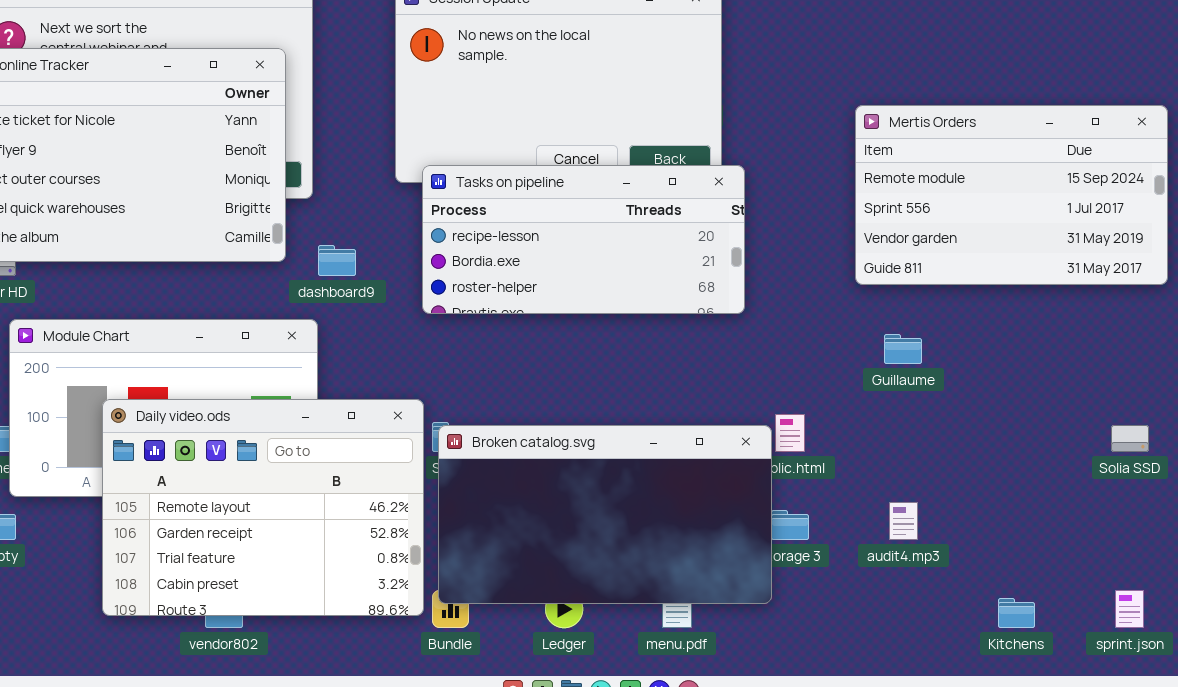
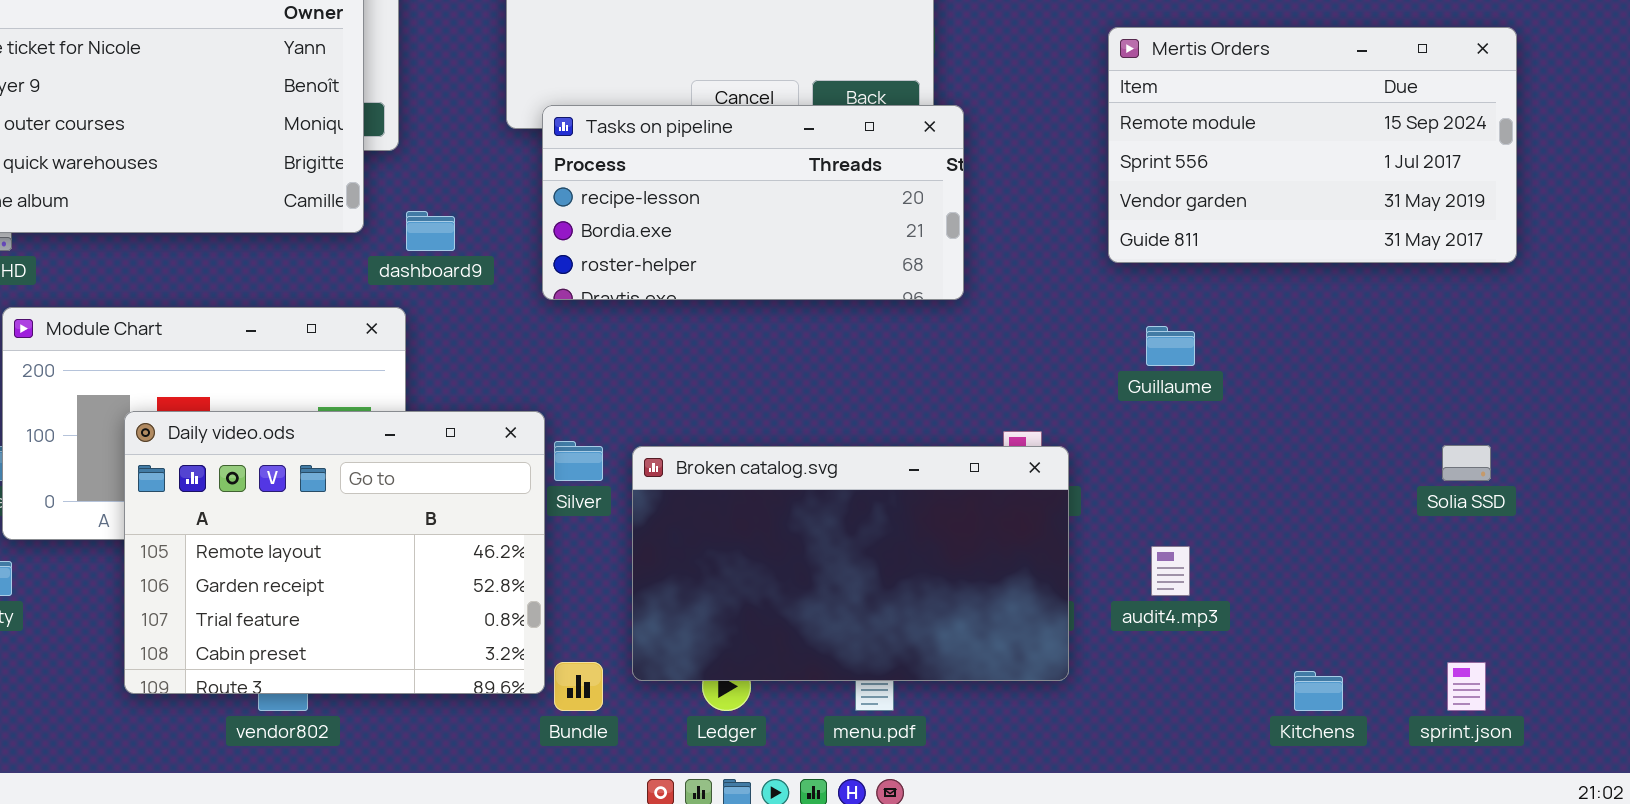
Broken catalog.svg: [438,425,772,604] -> [632,446,1069,681], moved

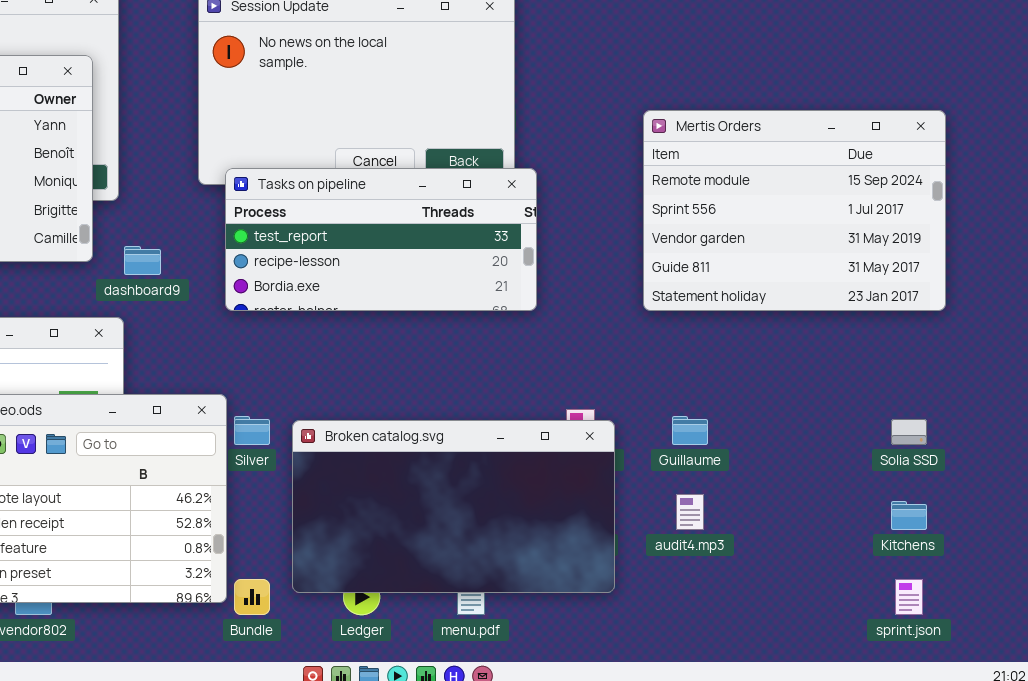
Mertis Orders: [1108,27,1517,263] -> [643,110,946,311], resized
Tasks on pipeline: [542,105,964,300] -> [225,168,537,311], scrolled up 1 row
Guillaume: [1146,326,1195,366] -> [672,416,708,445], moved
Kitchens: [1294,671,1343,711] -> [891,501,927,530], moved

